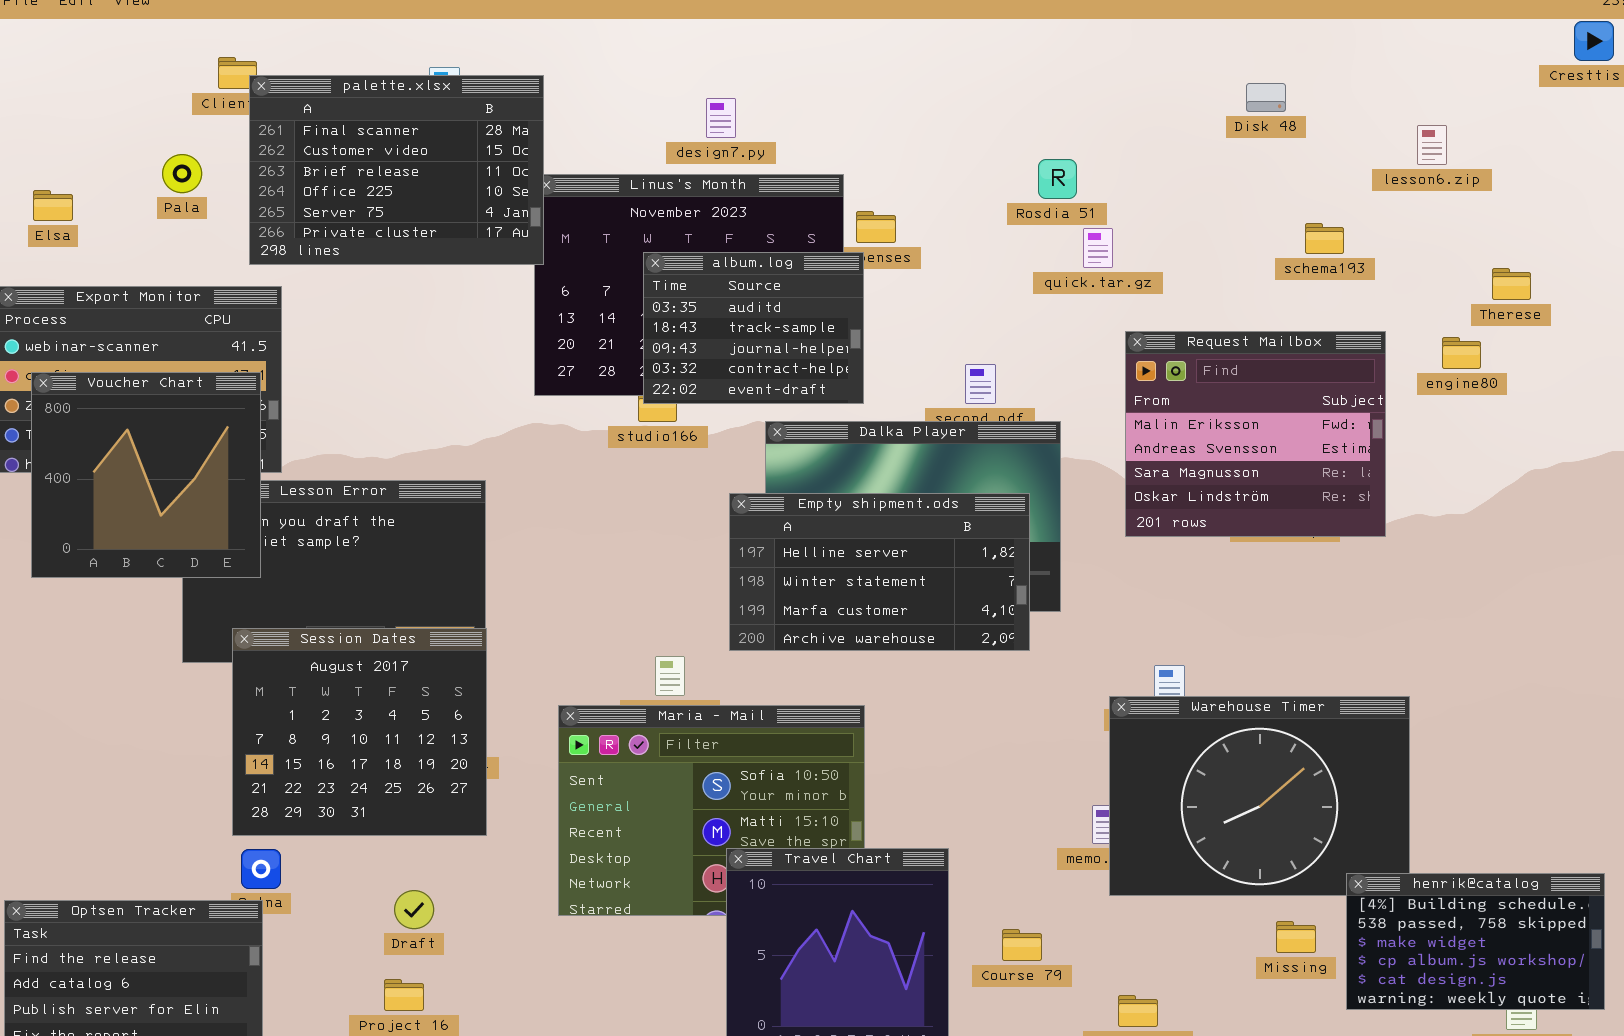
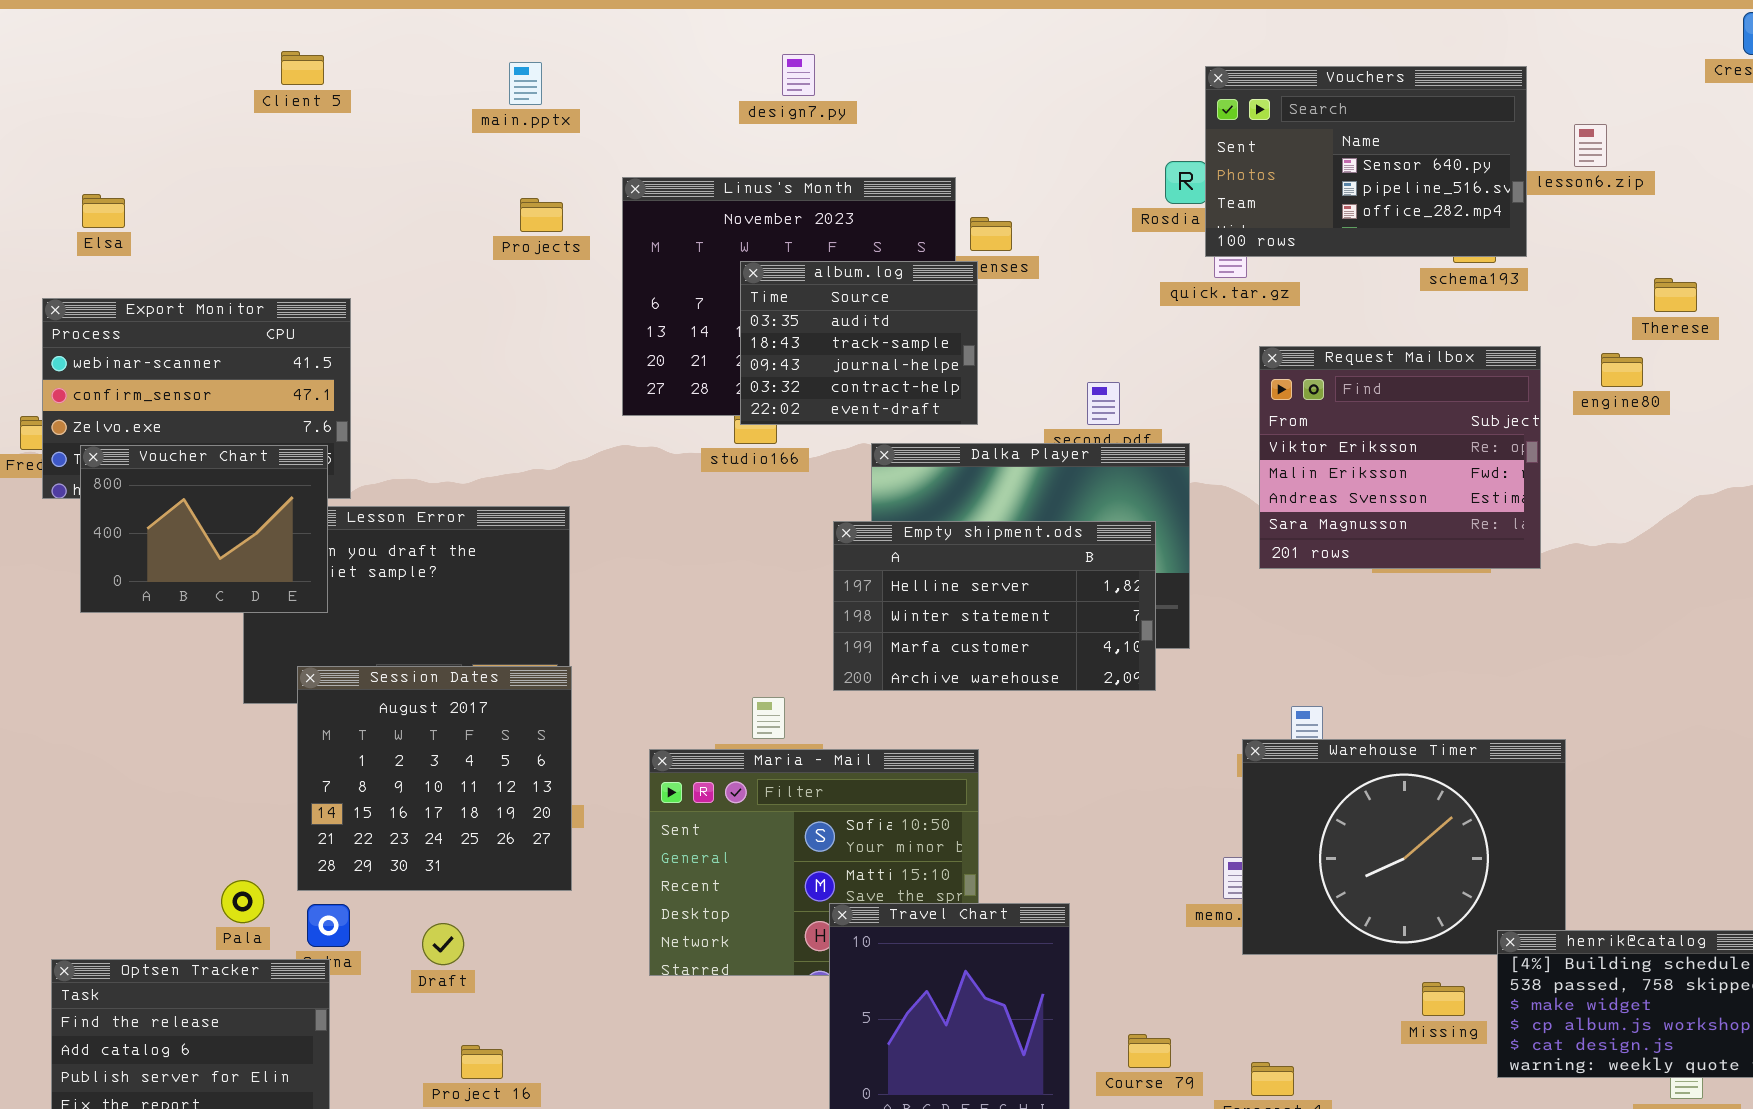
Vouchers: none -> [1205,66,1527,257], opened
palette.xlsx: [249,75,544,265] -> none, closed
design7.py: [706,98,736,138] -> [782,54,815,96], moved
Pala: [162,154,202,193] -> [221,880,264,923], moved
Request Mailbox: [1125,331,1386,537] -> [1259,346,1541,569], scrolled up 1 row
Voucher Chart: [31,372,261,578] -> [80,445,328,613], resized
Draft: [394,890,434,929] -> [422,923,464,965], moved
Course 79: [1002,929,1042,961] -> [1128,1034,1171,1068], moved

